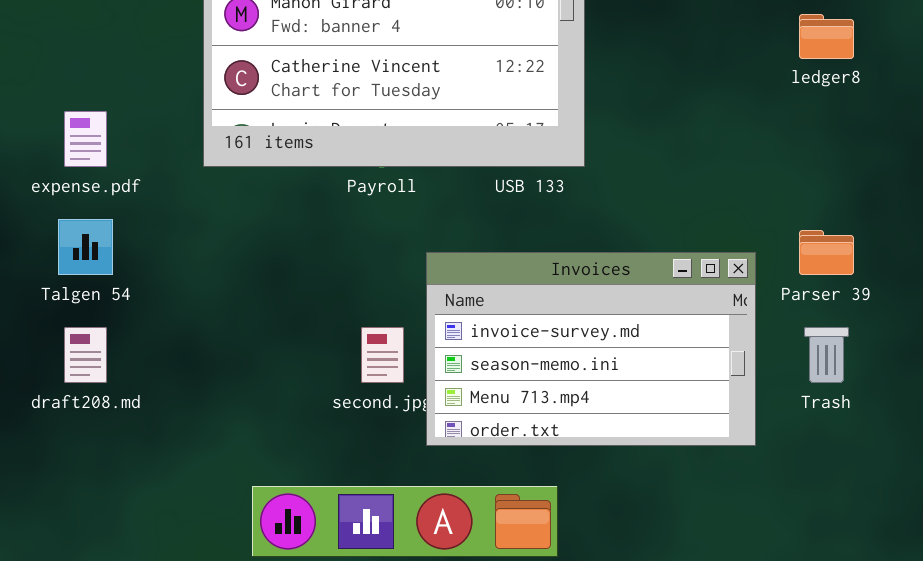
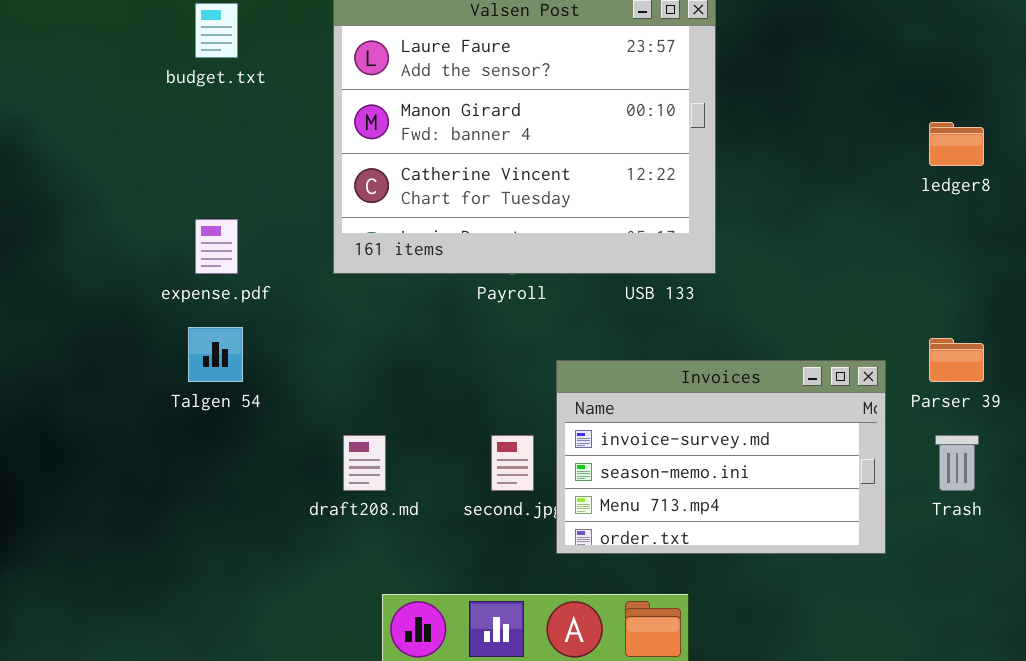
draft208.md: [64,327,107,383] -> [343,435,386,491], moved

